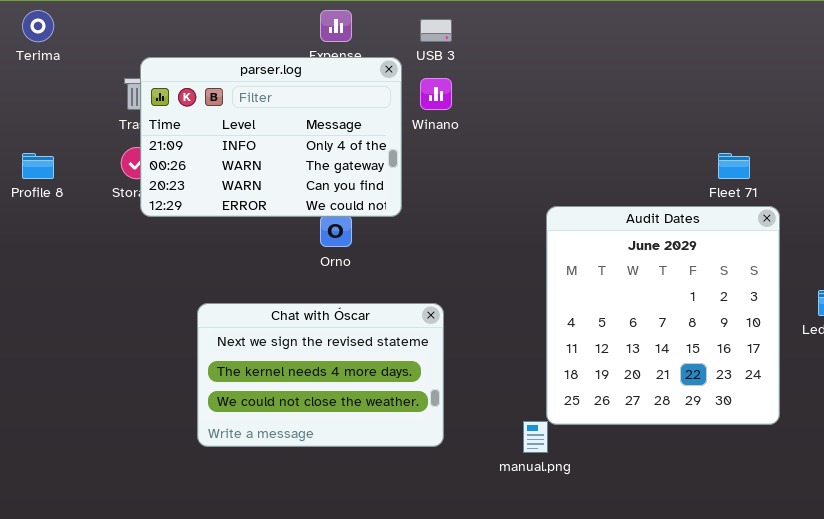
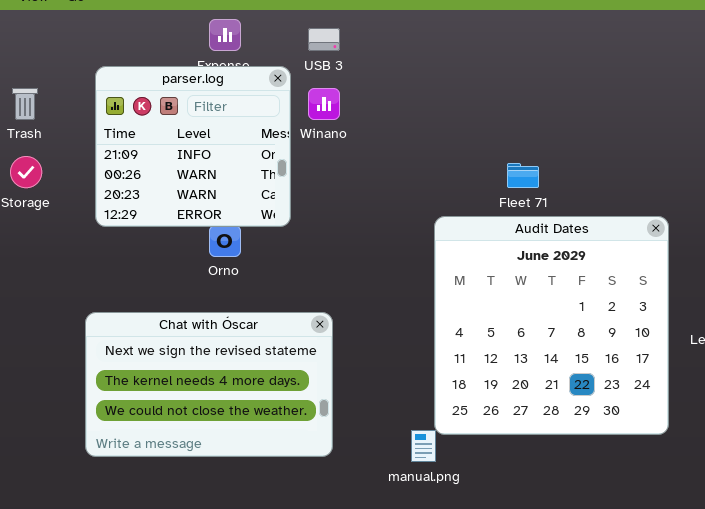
parser.log: [140,57,402,217] -> [95,66,291,227], resized
Fleet 71: [718,153,750,179] -> [507,163,539,188], moved

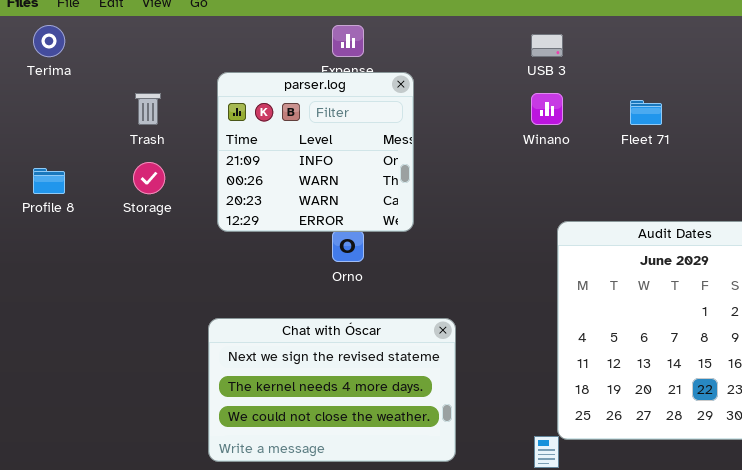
USB 3: [308,28,340,51] -> [531,34,563,57], moved
Winano: [308,88,340,120] -> [531,93,563,125], moved
Fleet 71: [507,163,539,188] -> [630,100,662,125], moved

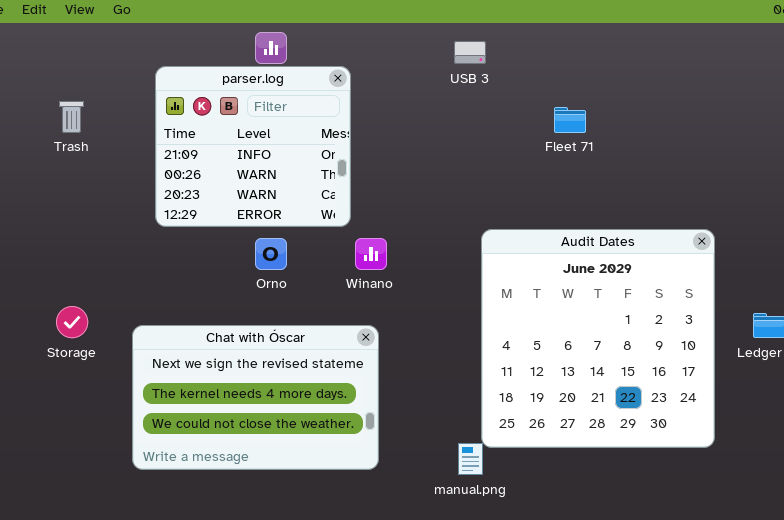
parser.log: [217,72,414,232] -> [155,66,351,227], moved
Winano: [531,93,563,125] -> [355,238,387,270], moved
Storage: [133,162,165,194] -> [56,306,88,338], moved

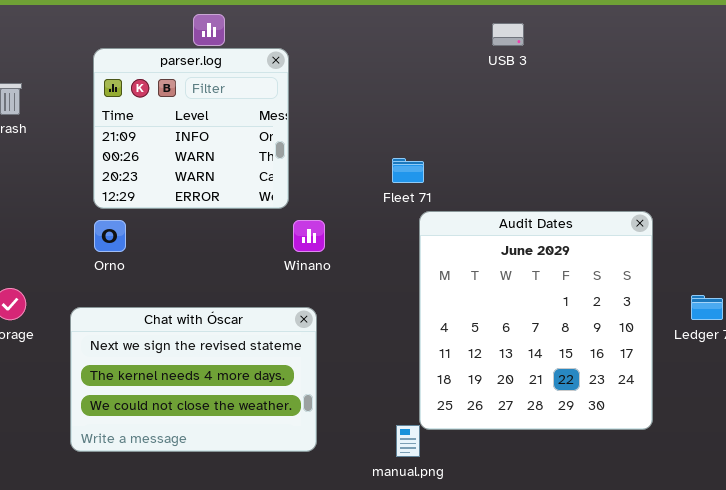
USB 3: [454,41,486,64] -> [492,23,524,46], moved
Fleet 71: [554,107,586,133] -> [392,158,424,183], moved
Orno: [255,238,287,270] -> [94,220,126,252], moved

